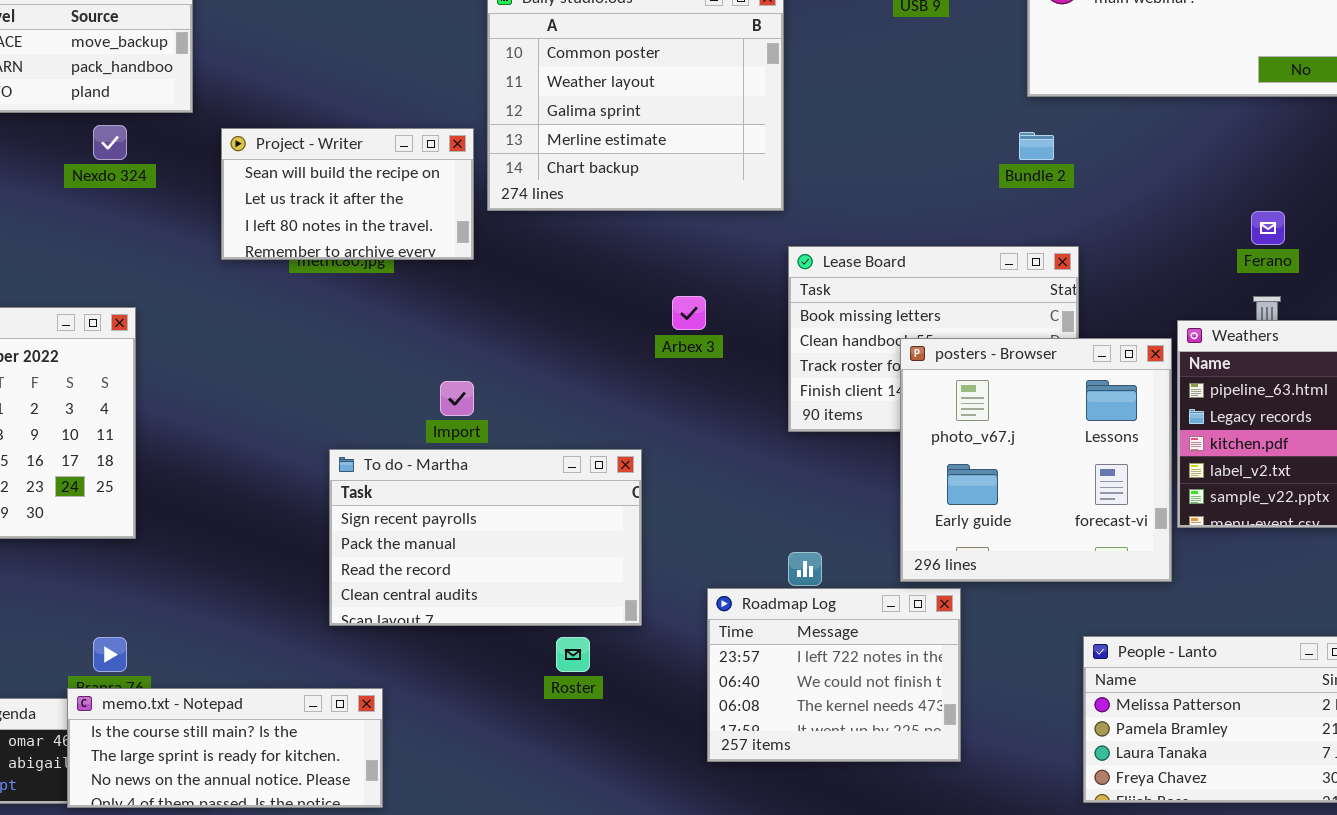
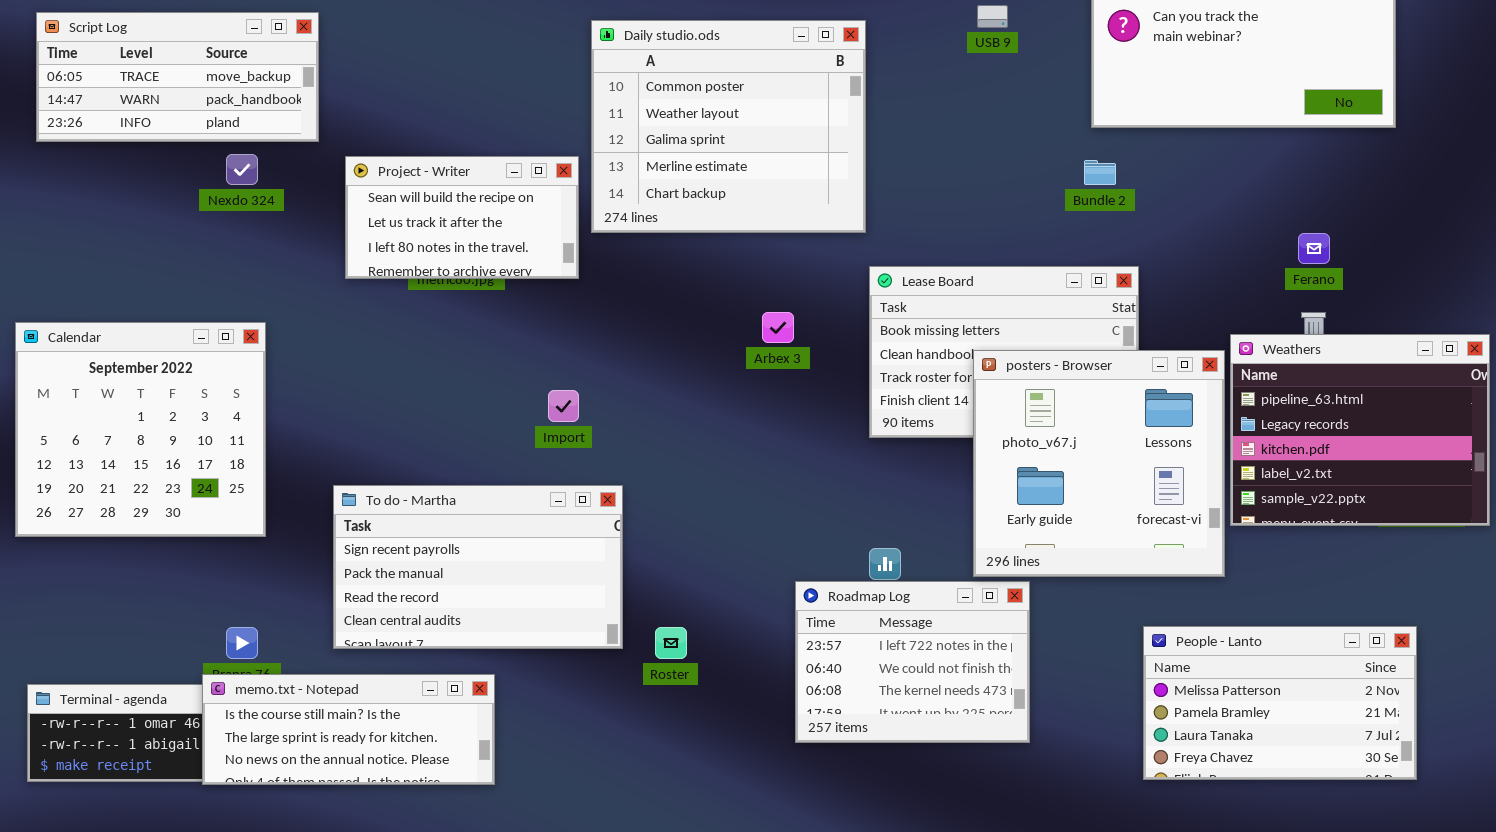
To do - Martha: [329,449,642,626] -> [333,485,623,649], moved

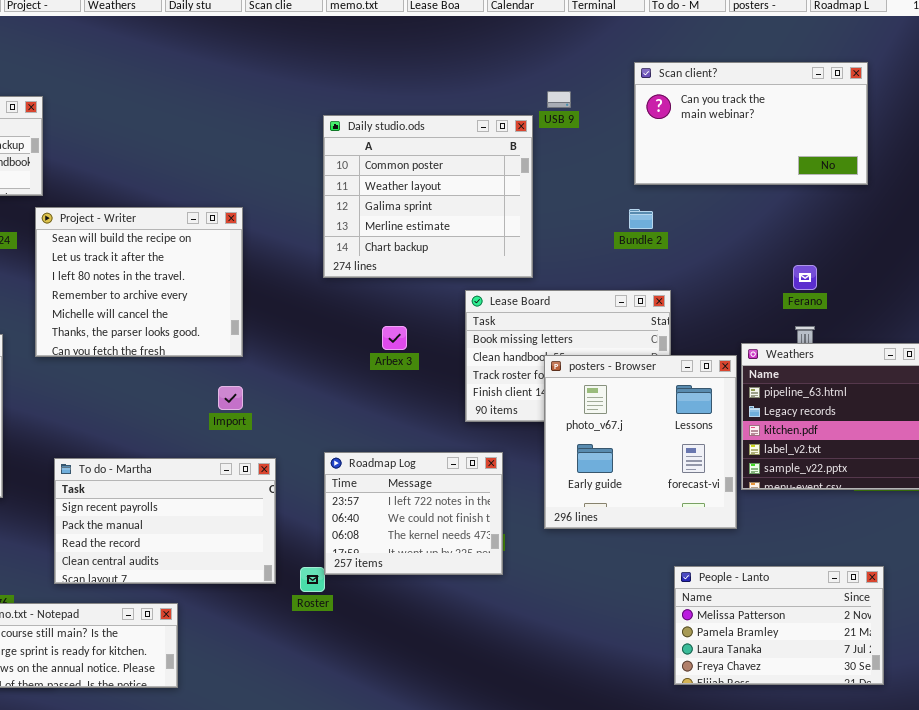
Daily studio.ods: [591,20,866,233] -> [323,115,533,278], moved
Project - Writer: [345,156,579,279] -> [35,207,243,357], resized
Roadmap Log: [795,581,1030,743] -> [324,452,503,575], moved

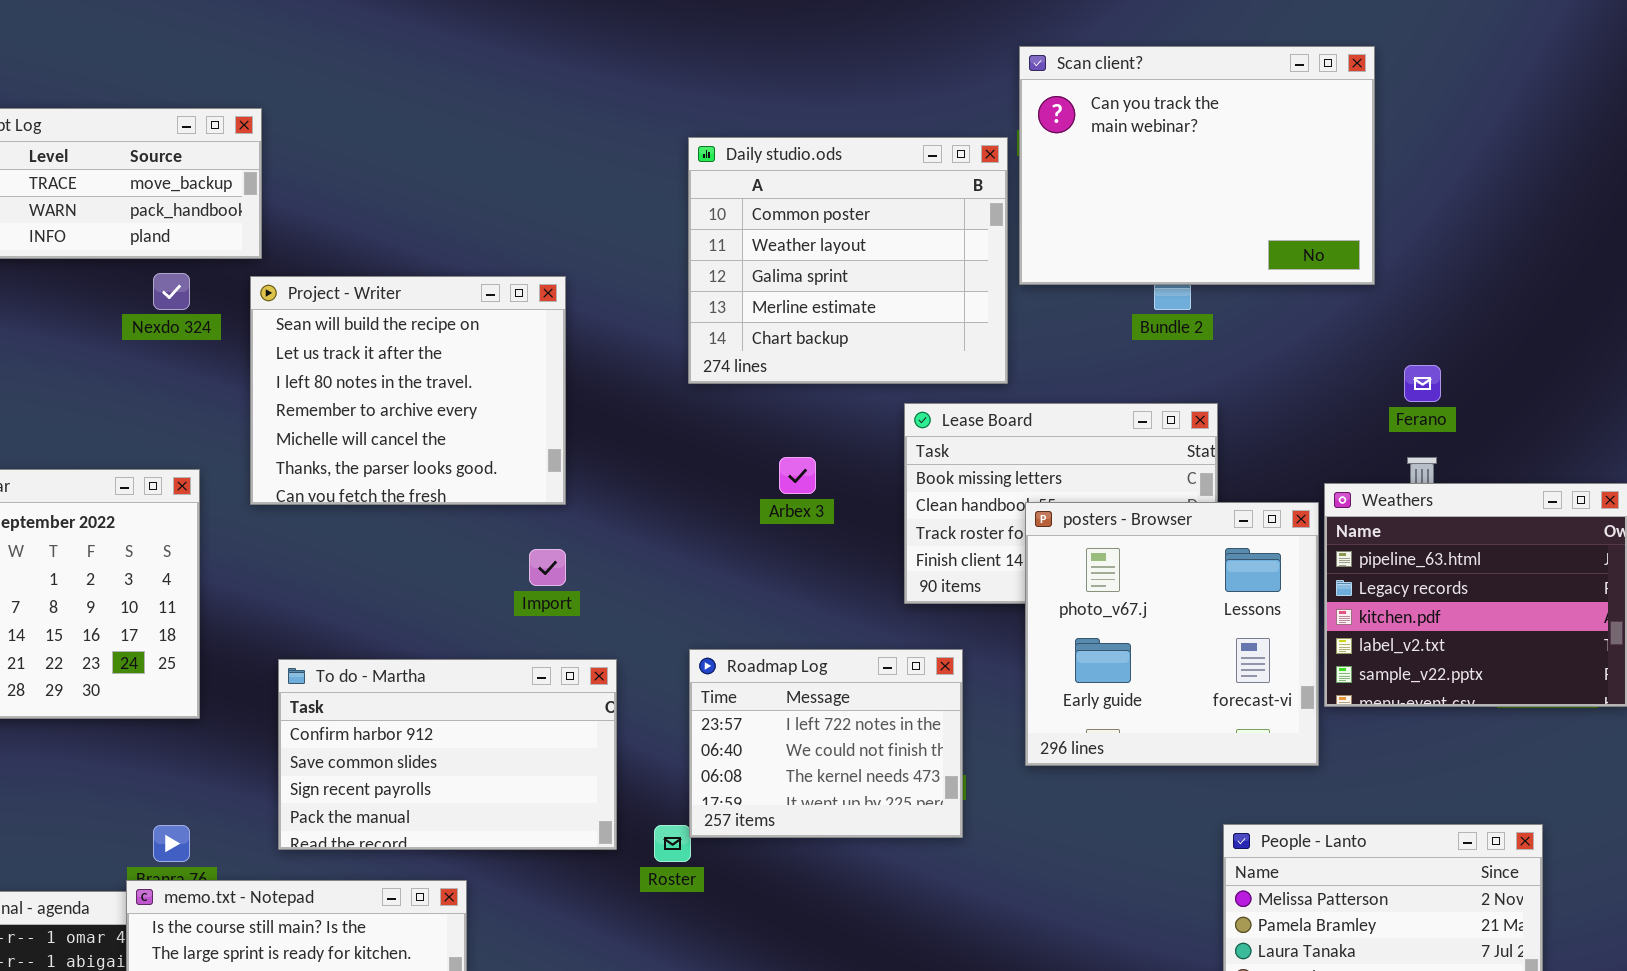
Scan client?: [634,62,868,185] -> [1019,46,1375,285], moved, resized
To do - Martha: [54,458,276,584] -> [278,659,617,850], scrolled up 2 rows

